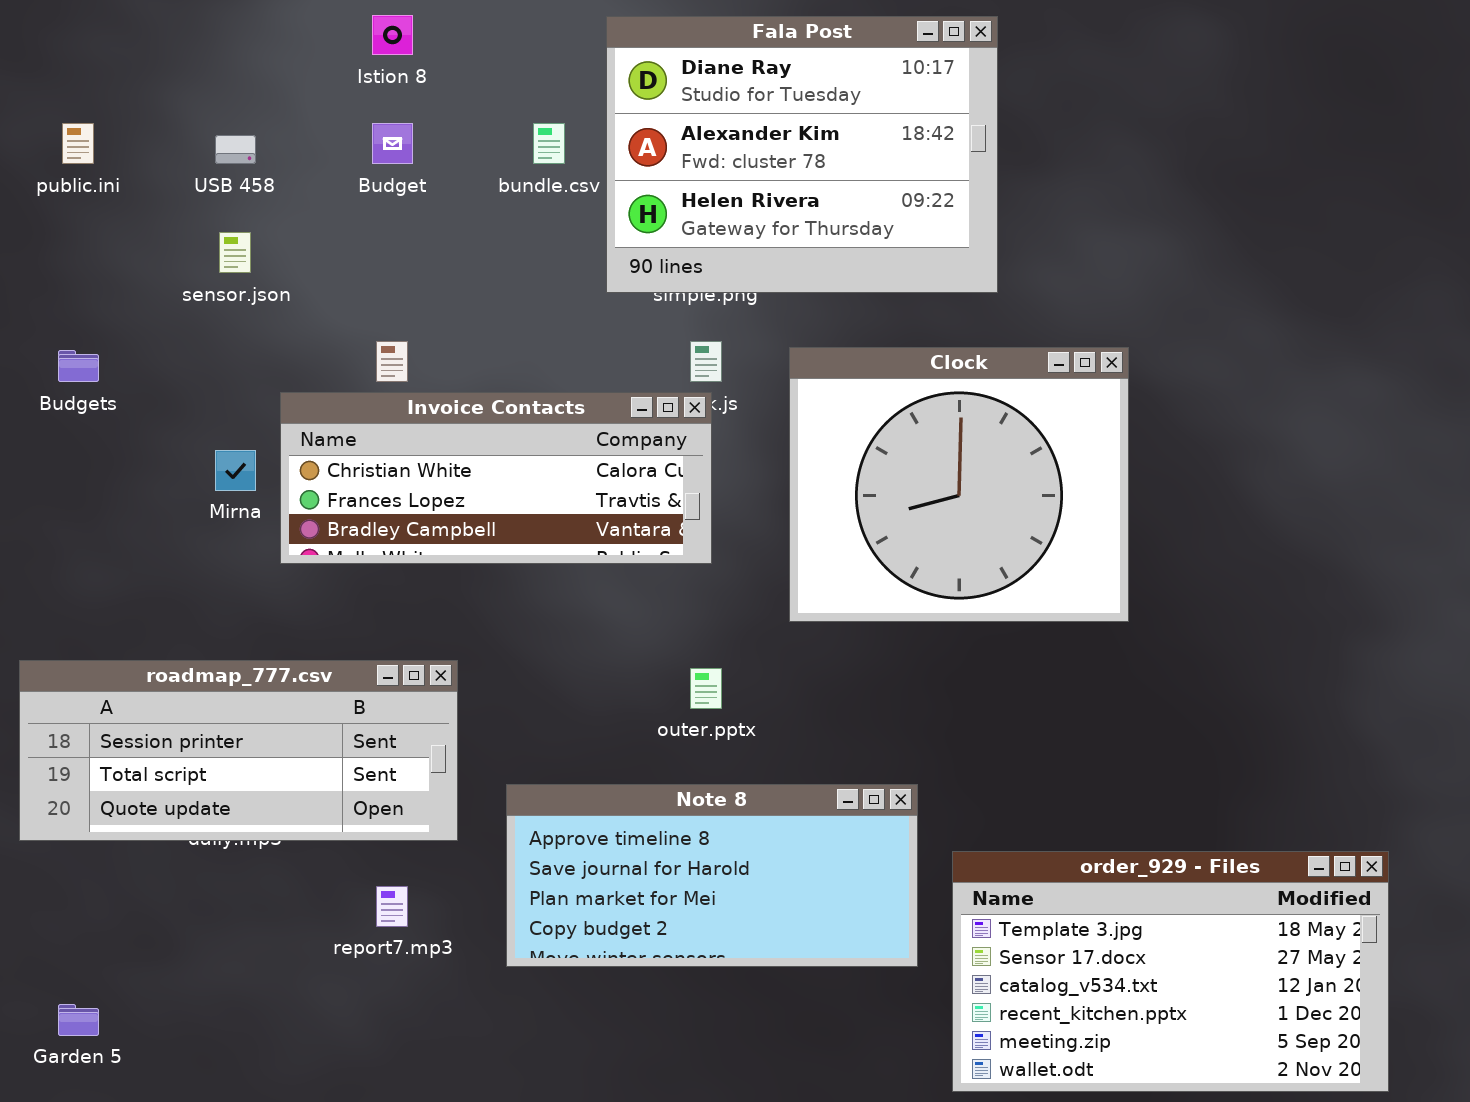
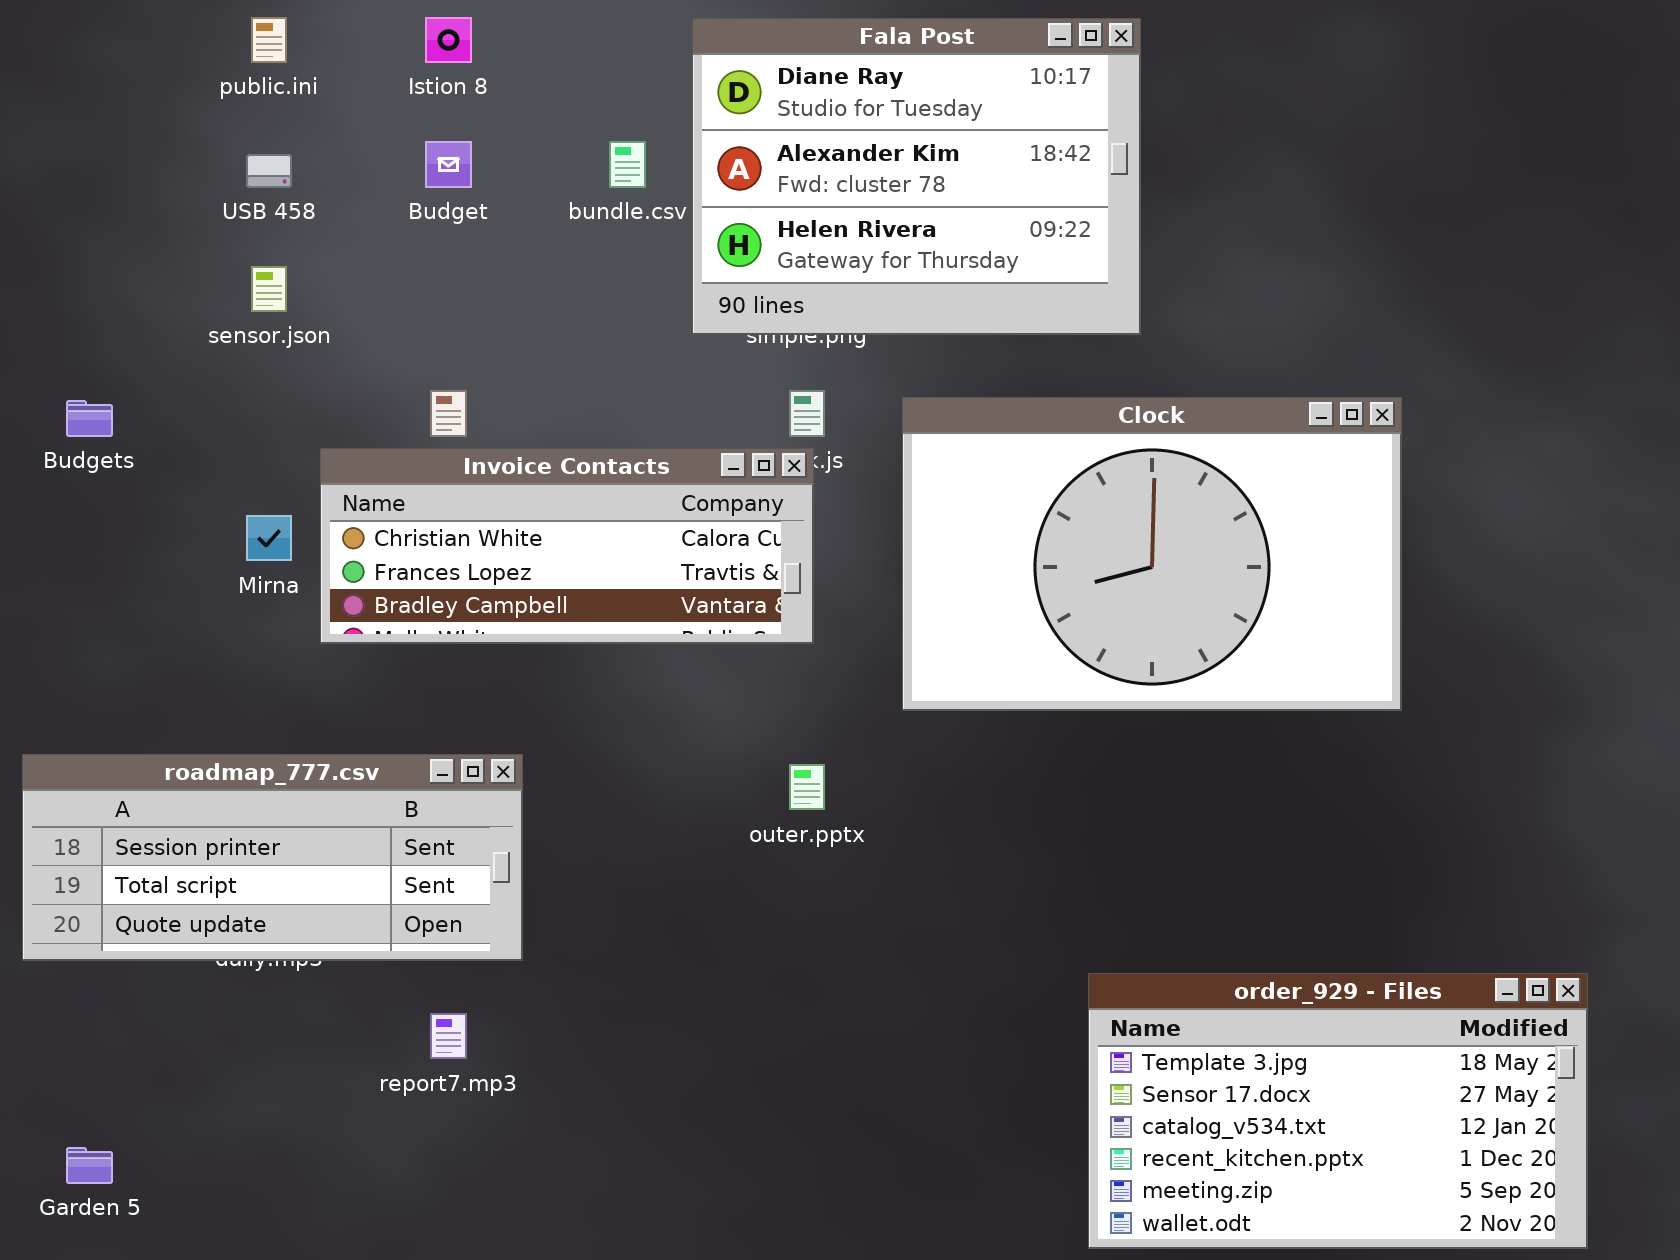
public.ini: [62,123,94,164] -> [251,17,287,63], moved
Clock: [789,347,1129,622] -> [902,397,1402,711], resized
Note 8: [506,784,918,967] -> none, closed

